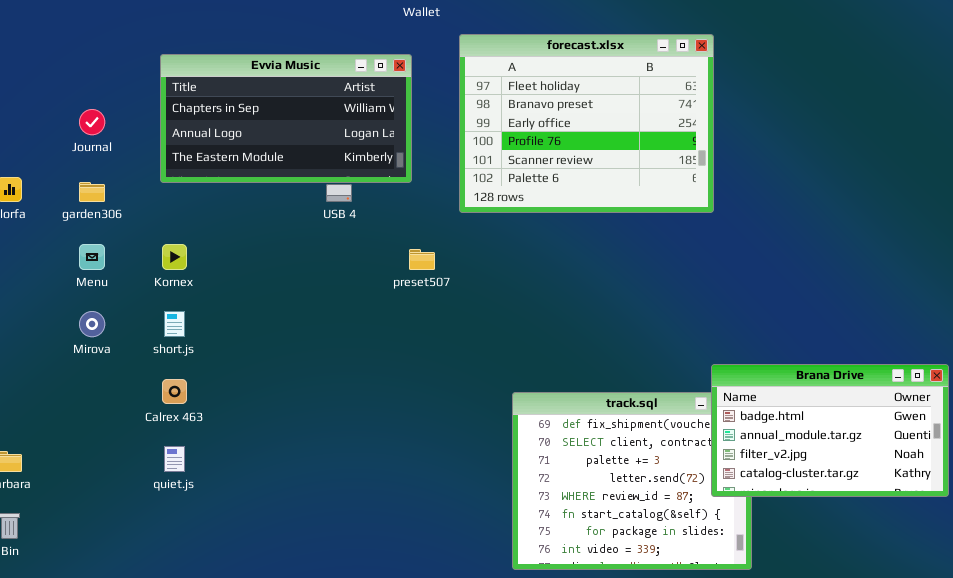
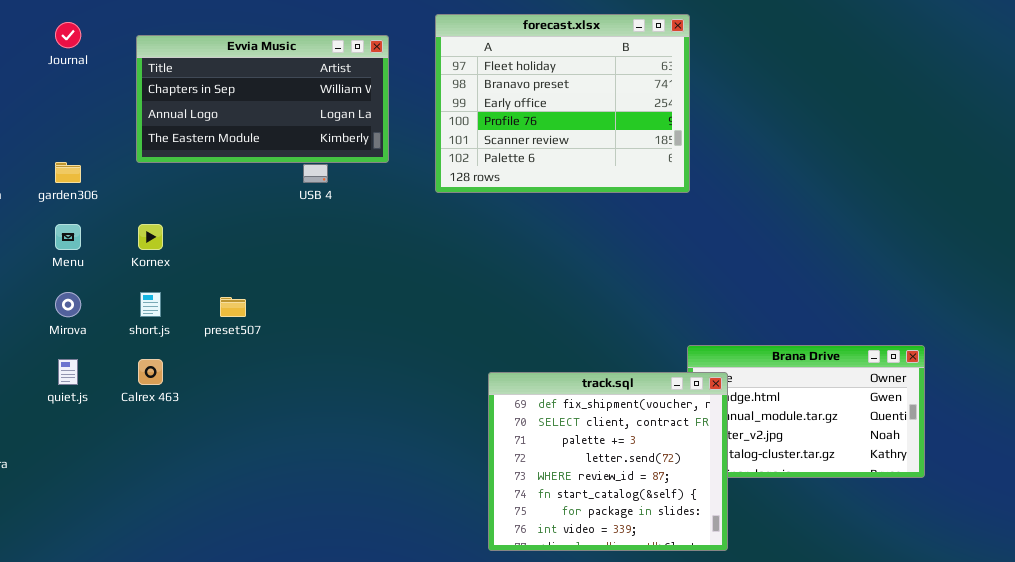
Journal: [79,109,105,135] -> [55,22,81,48], moved
preset507: [409,249,435,270] -> [220,297,246,317], moved
track.sql: [512,392,752,570] -> [488,372,728,551], raised
quiet.js: [164,446,185,472] -> [58,359,78,385], moved

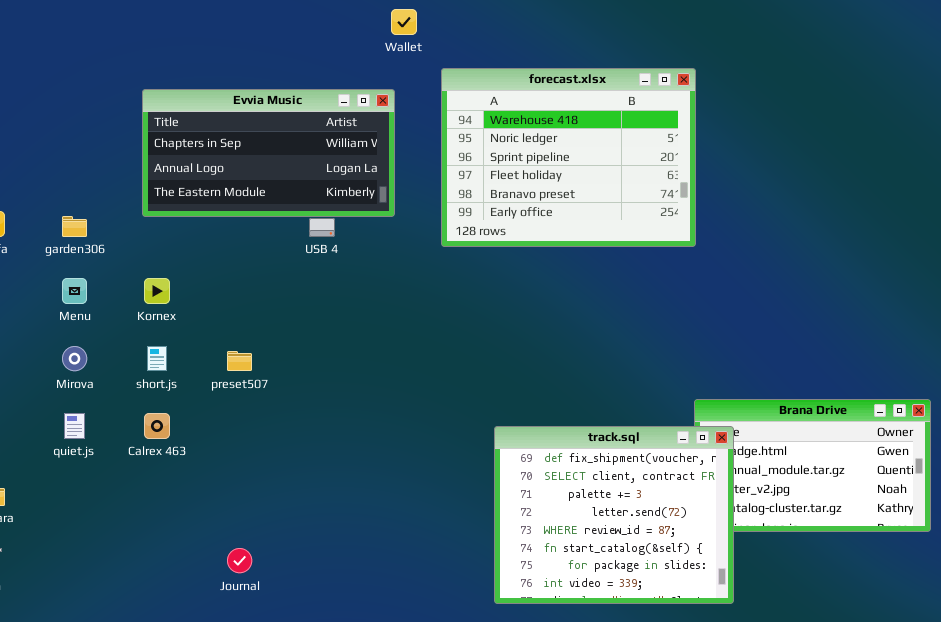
forecast.xlsx: [435,14,690,193] -> [441,68,696,247], scrolled up 3 rows
Journal: [55,22,81,48] -> [227,548,252,573], moved

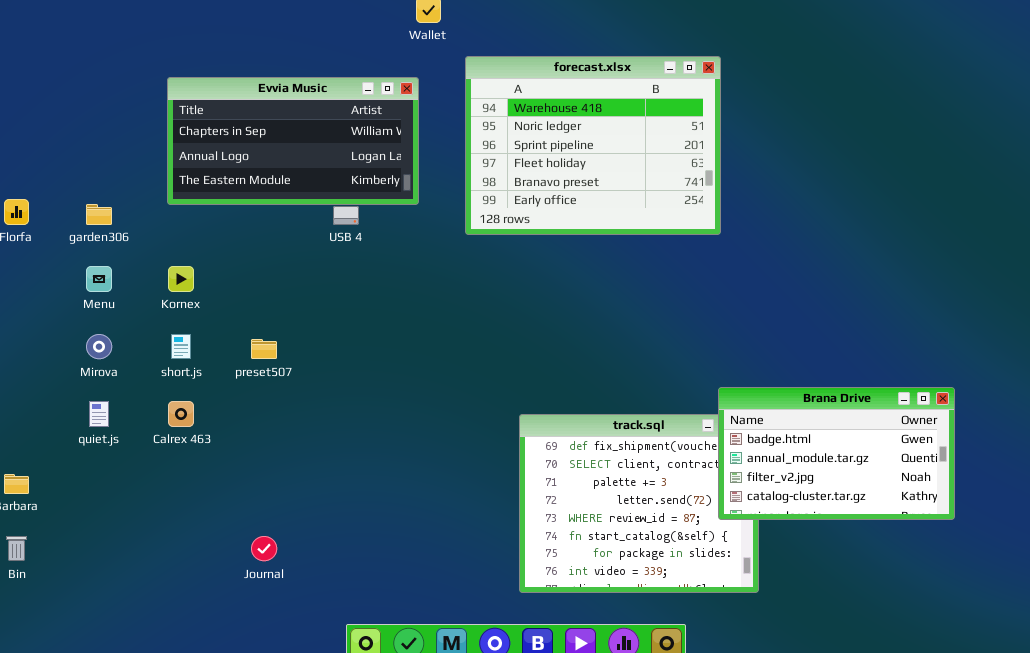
Brana Drive: [694,399,931,532] -> [718,387,955,520], raised

